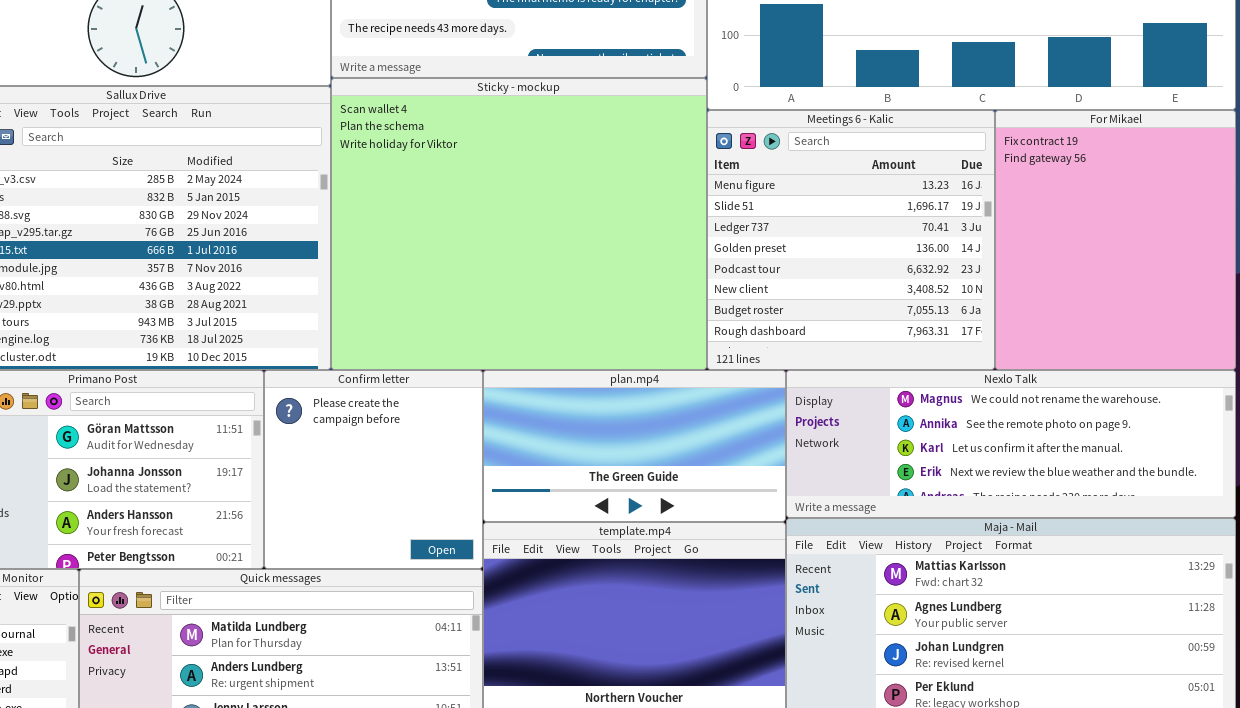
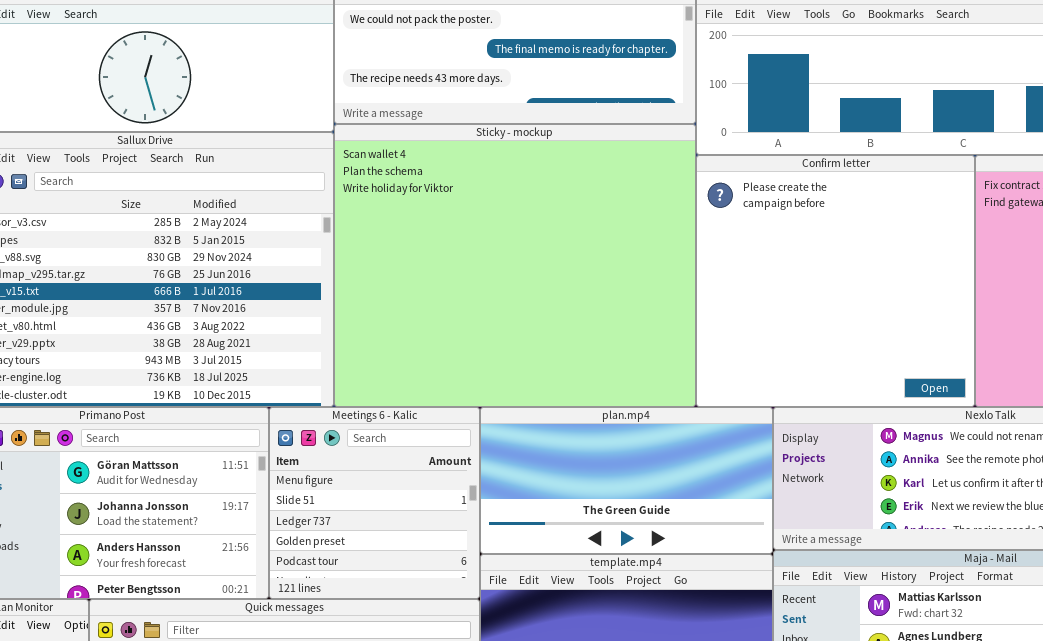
Meetings 6 - Kalic: [707,110,995,370] -> [269,407,480,599], moved, resized
Confirm letter: [264,370,483,569] -> [696,155,975,407], moved, resized

